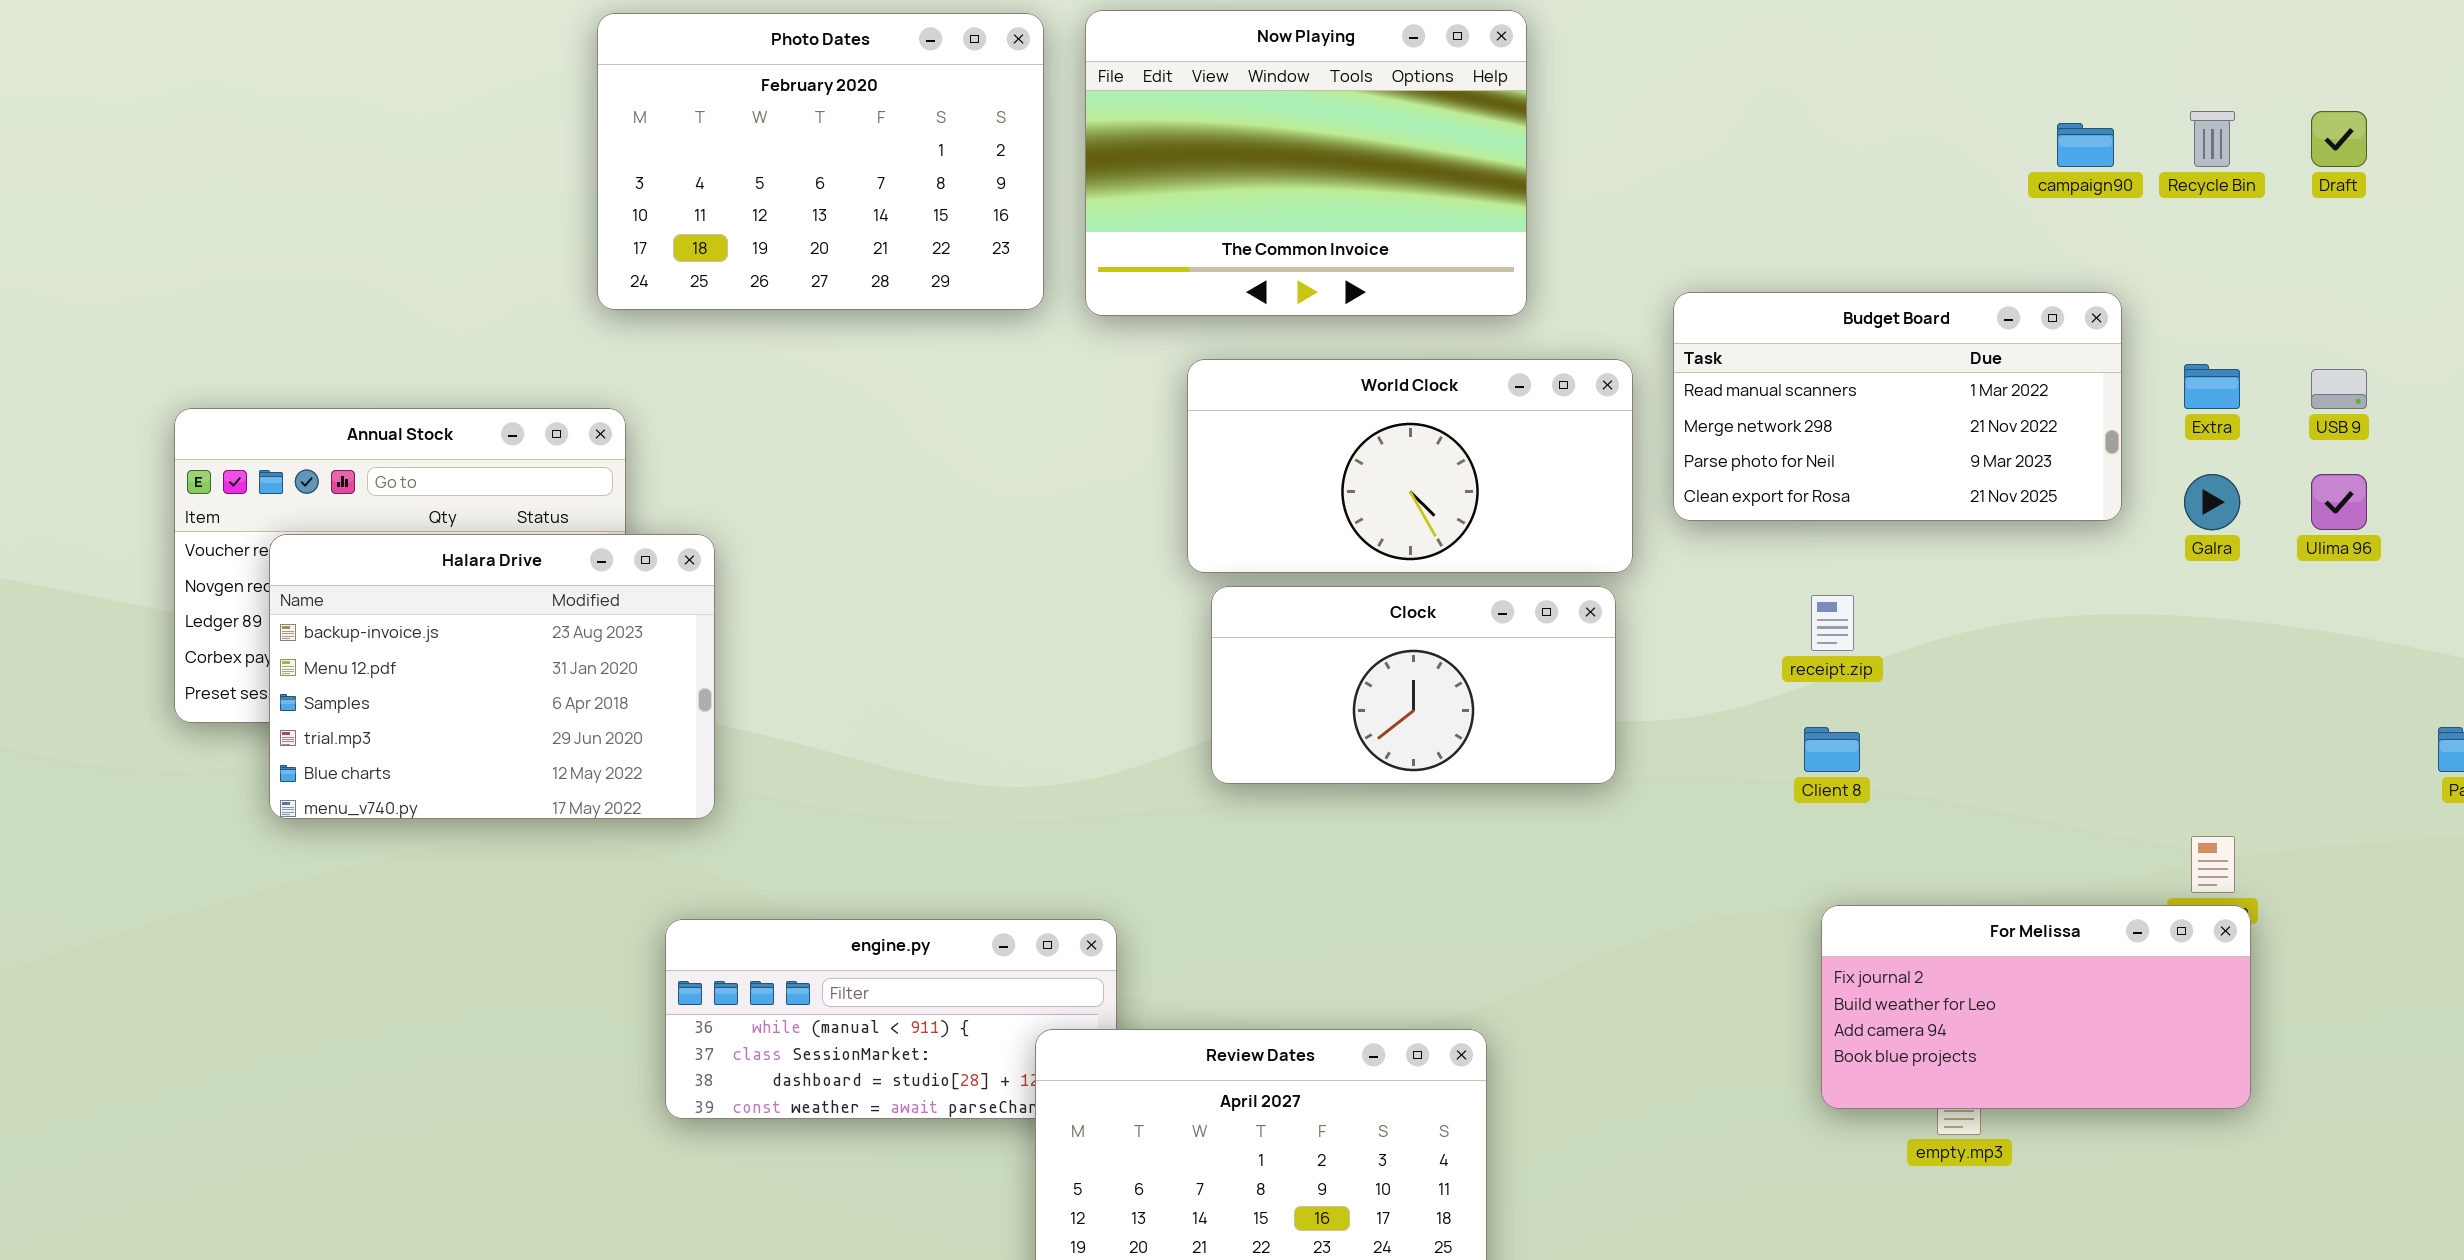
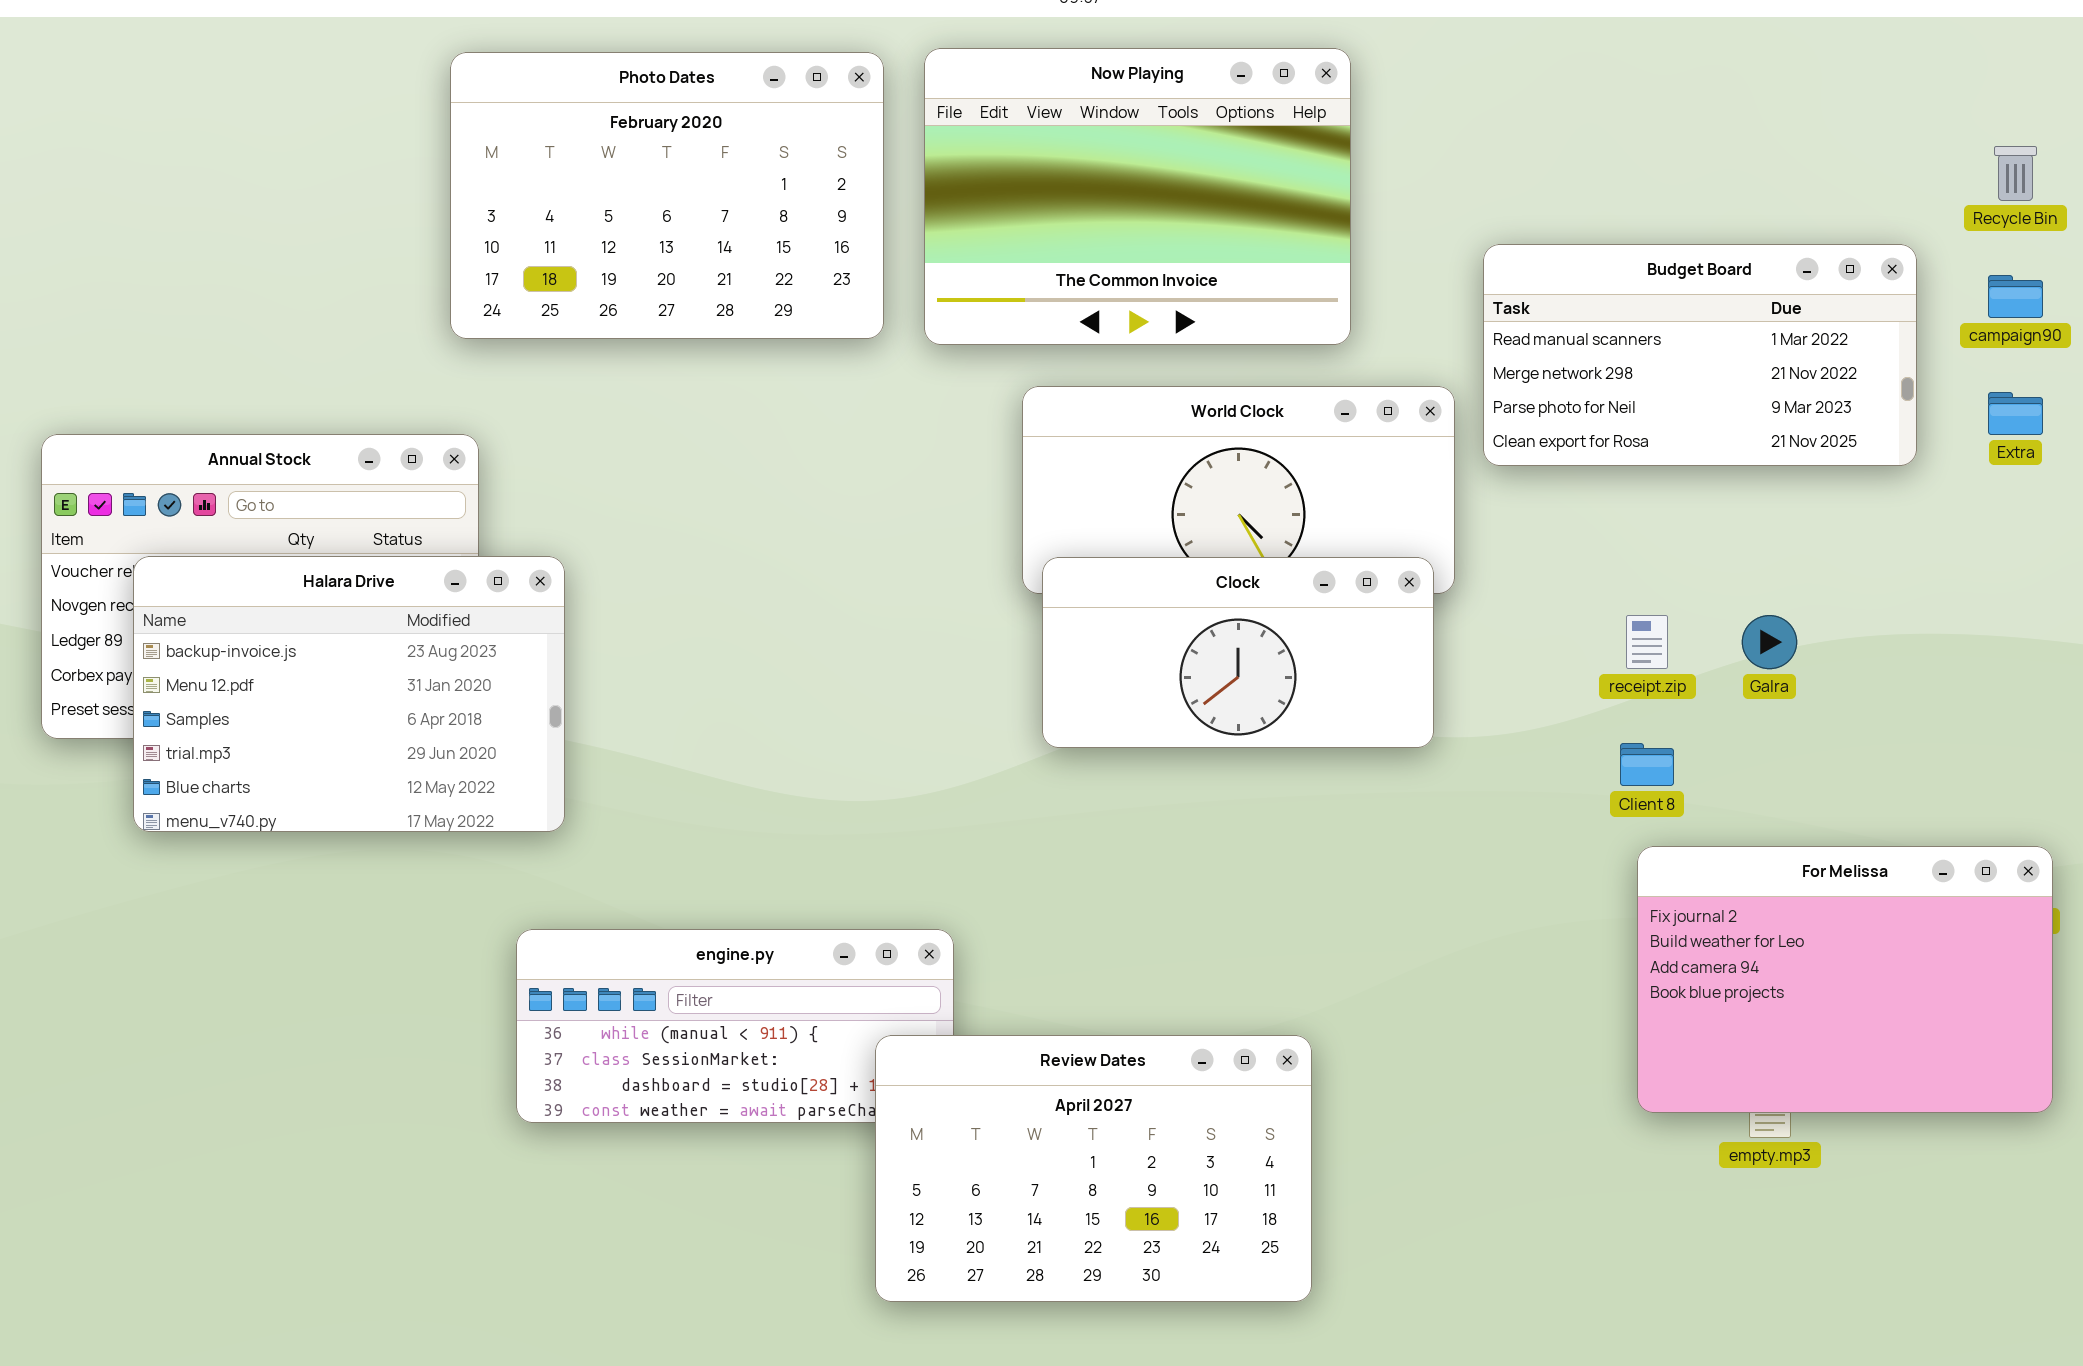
campaign90: [2057,123,2114,167] -> [1988,275,2043,318], moved
Budget Board: [1673,292,2122,521] -> [1483,244,1917,466], moved
Galra: [2184,474,2240,530] -> [1742,615,1797,669], moved
Clock: [1211,586,1616,784] -> [1042,557,1434,748], moved
For Melissa: [1821,905,2251,1109] -> [1637,846,2053,1113], resized

